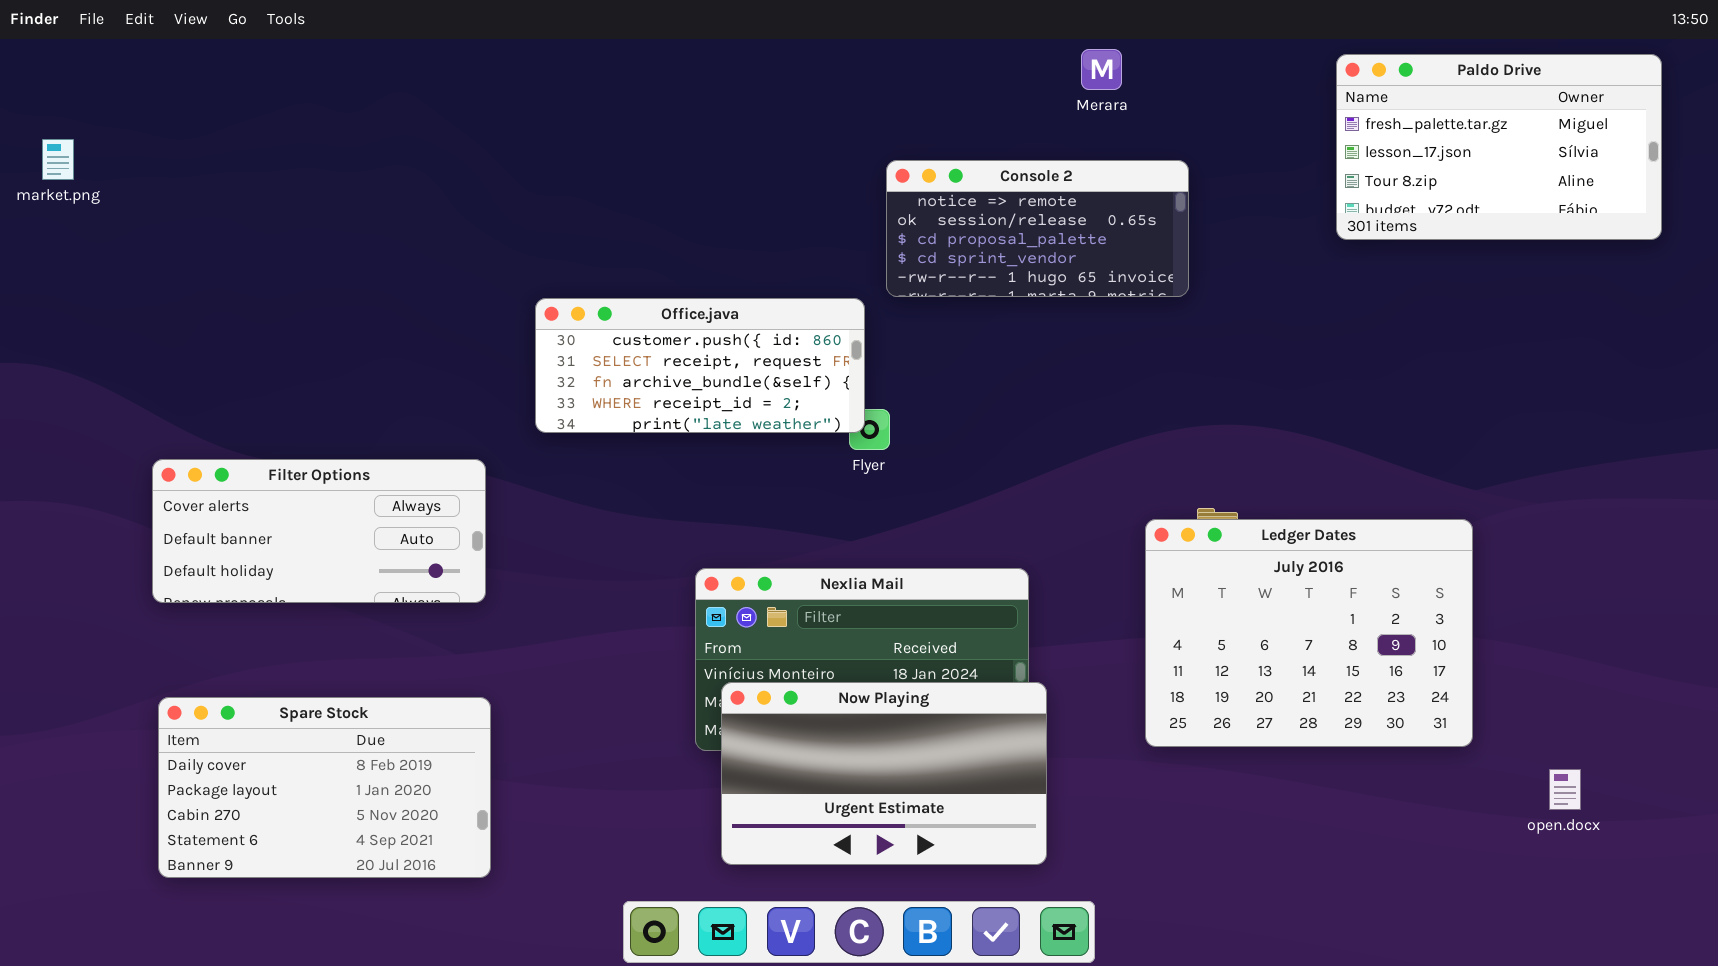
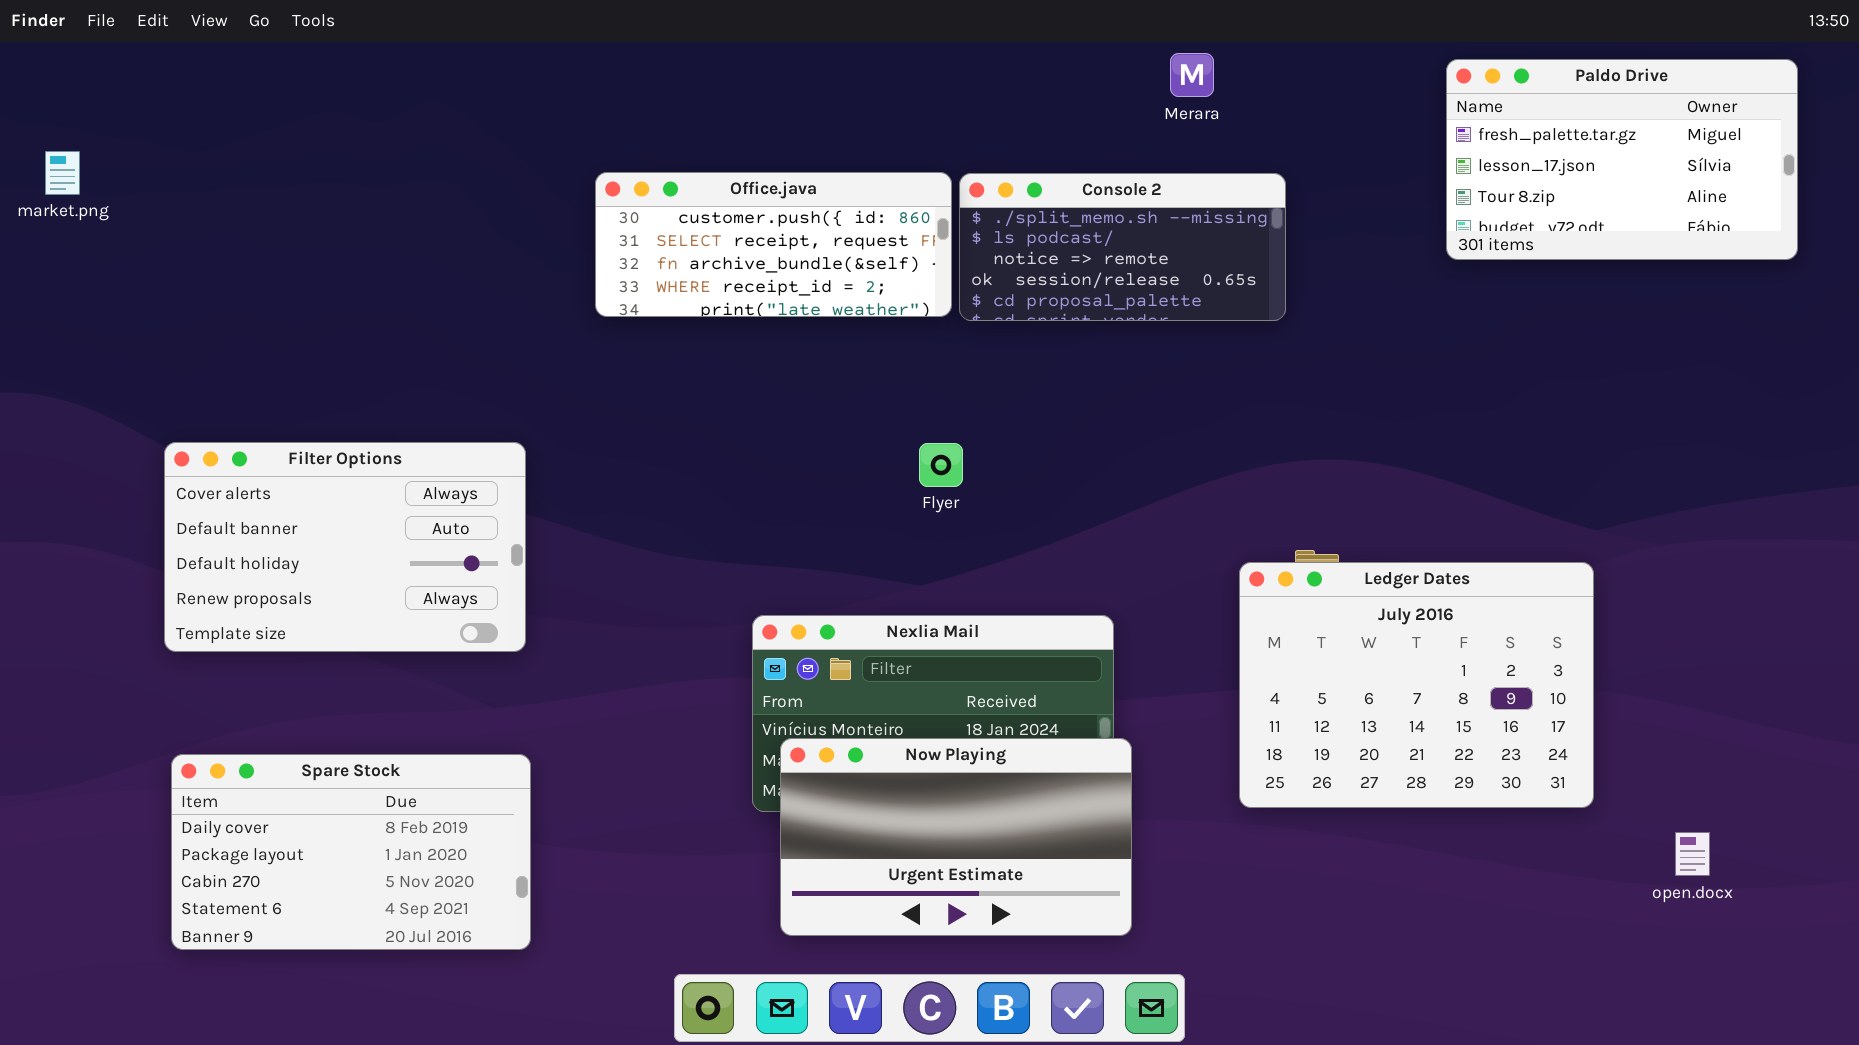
Console 2: [886,160,1189,297] -> [959,173,1286,321], scrolled up 2 rows
Office.java: [535,298,865,433] -> [595,172,952,317], moved
Filter Options: [152,459,486,603] -> [164,442,526,652], resized

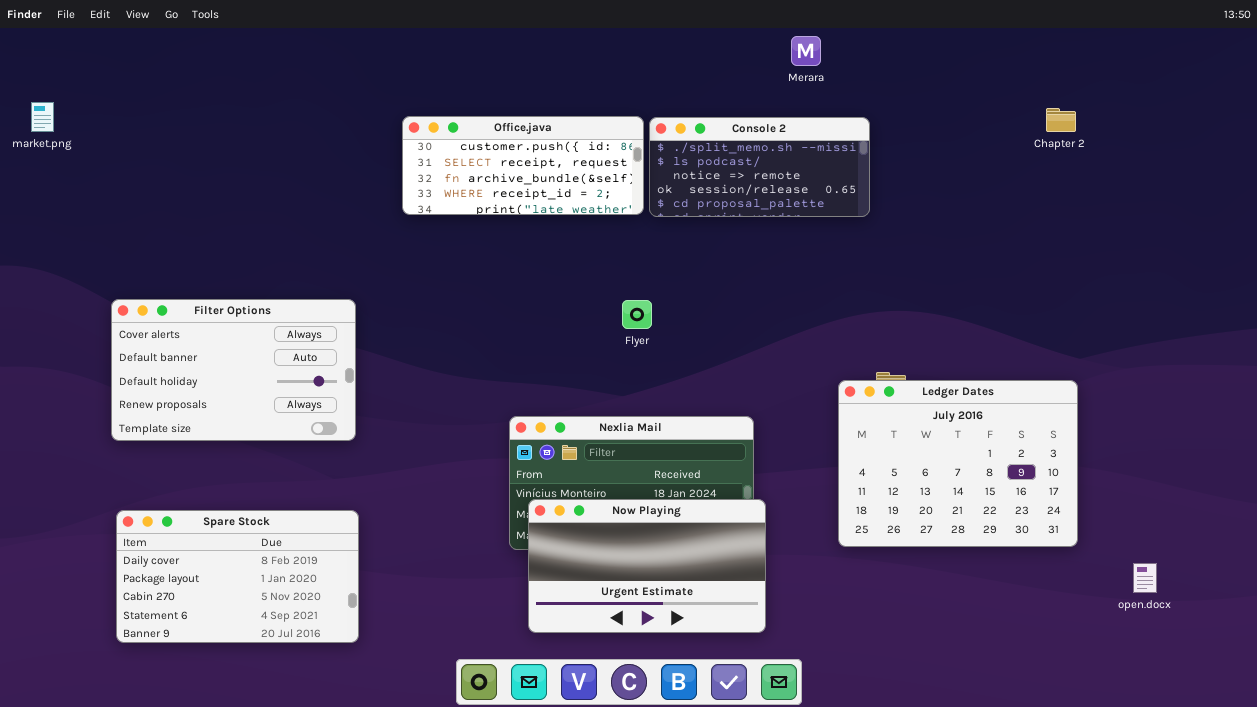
Paldo Drive: [1446,59,1798,260] -> none, closed

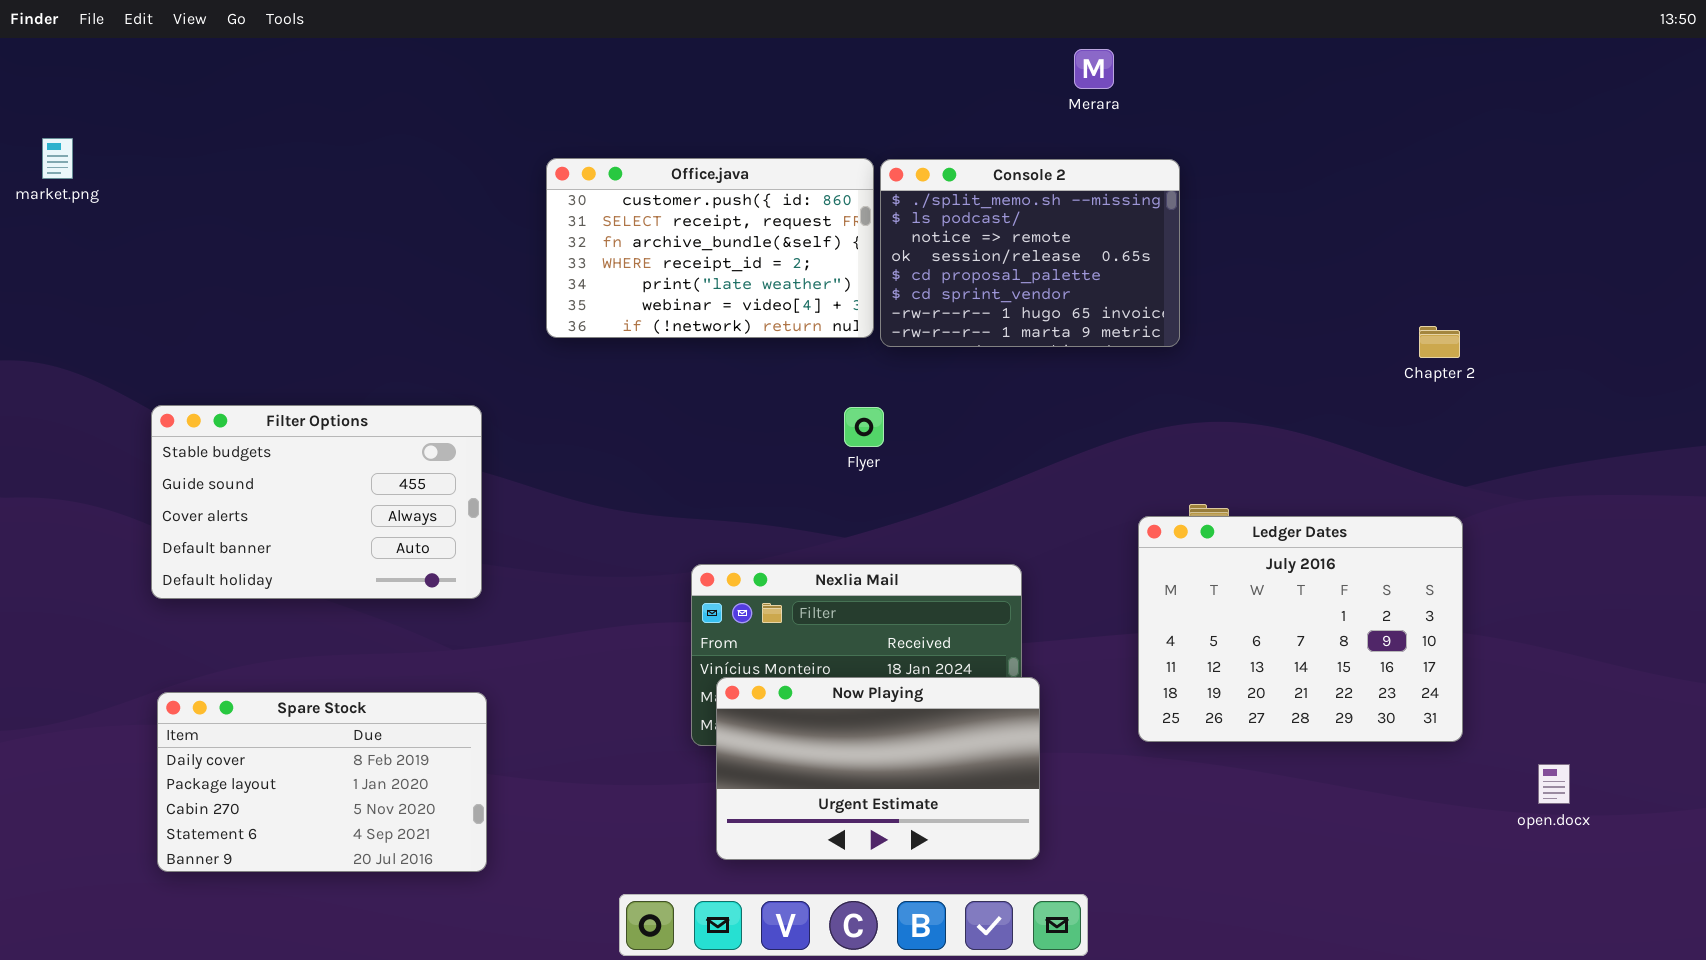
Chapter 2: [1046,108,1076,132] -> [1419,326,1460,358], moved
Office.java: [402,116,644,215] -> [546,158,874,338], resized
Console 2: [649,117,870,217] -> [880,159,1180,347], resized
Filter Options: [111,299,356,441] -> [151,405,482,599], scrolled up 2 rows

